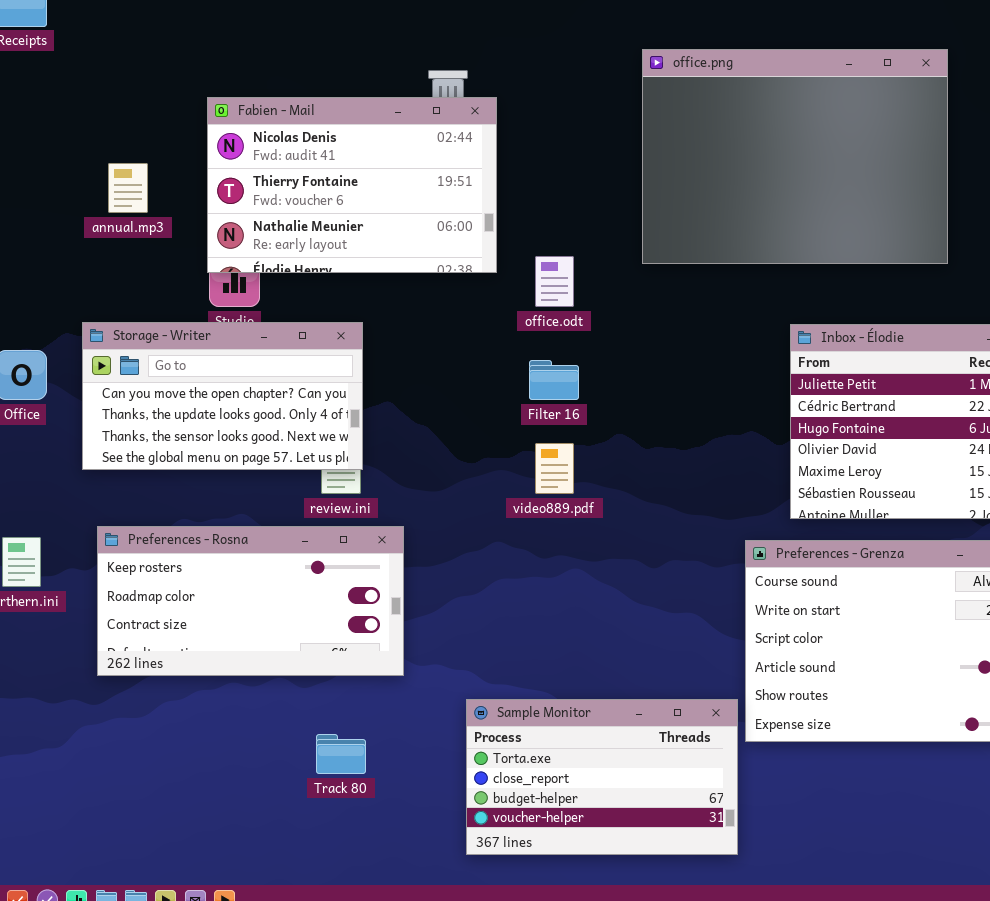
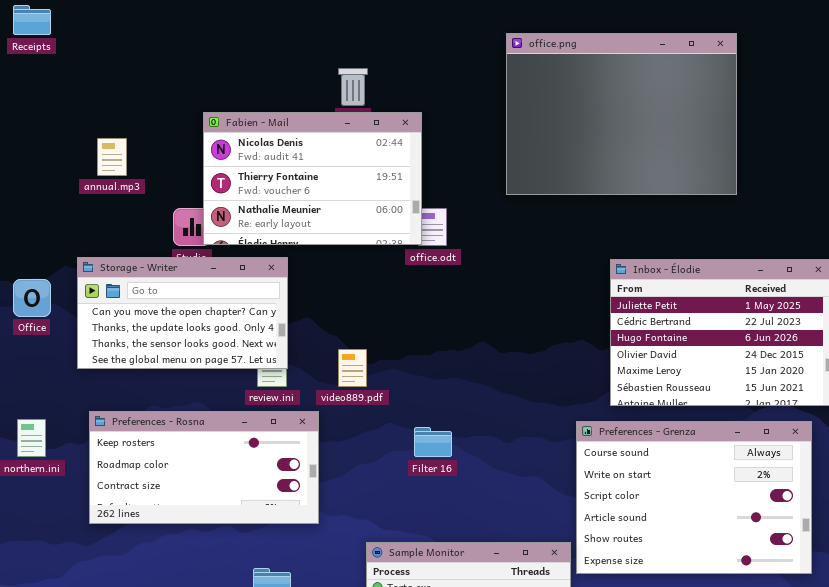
office.png: [642,49,948,264] -> [506,33,737,195], moved
Fabien - Mail: [207,97,497,273] -> [203,112,422,245], moved
Filter 16: [529,360,579,400] -> [414,427,452,457], moved
video889.pdf: [535,443,574,494] -> [338,349,367,387], moved

